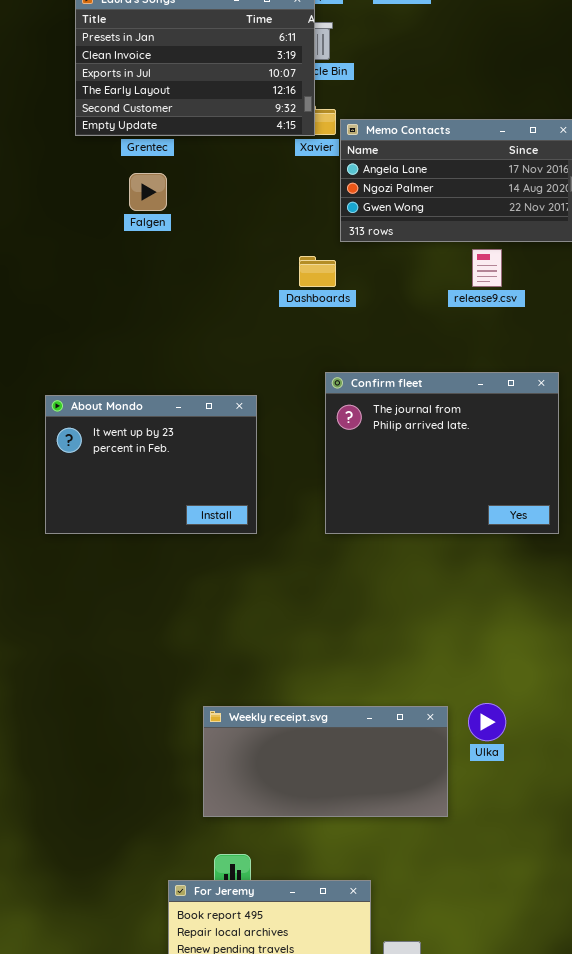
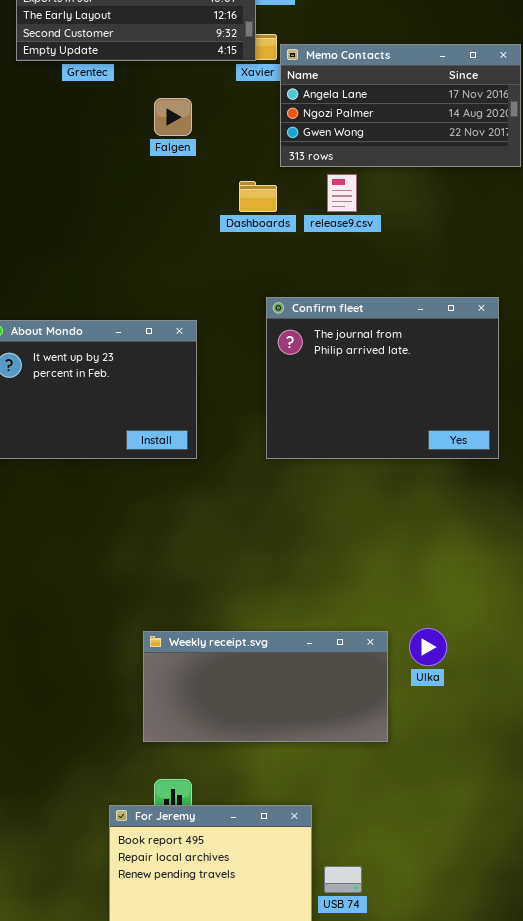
Falgen: [129,173,167,211] -> [154,98,192,136], moved
release9.csv: [472,249,502,287] -> [327,174,357,212], moved

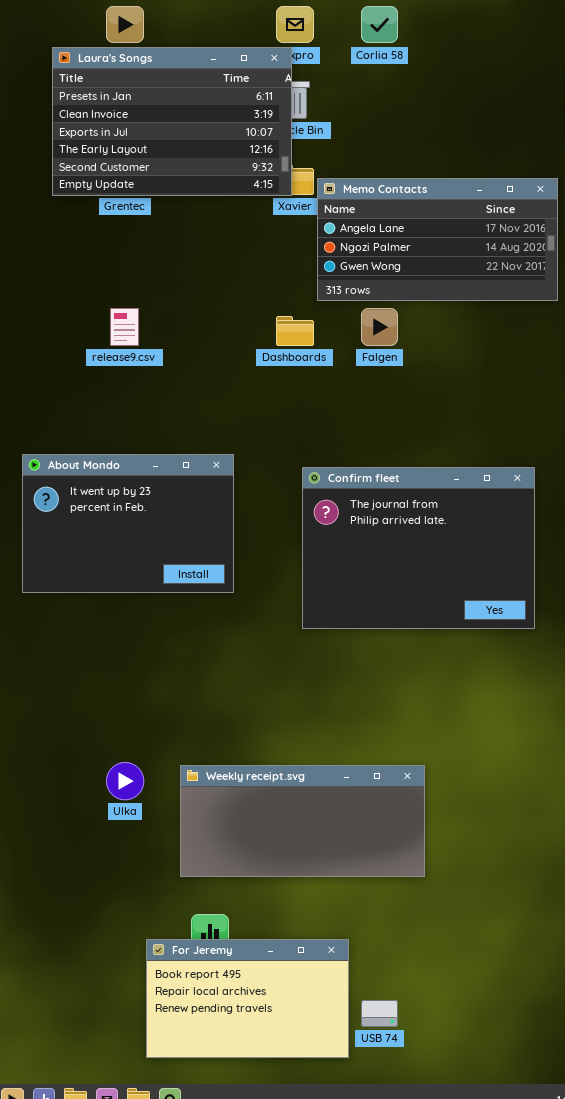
Falgen: [154,98,192,136] -> [361,308,398,346], moved
release9.csv: [327,174,357,212] -> [110,308,139,346], moved
Confirm fleet: [266,297,499,459] -> [302,467,535,629], moved
Ulka: [409,628,447,666] -> [106,762,144,800], moved

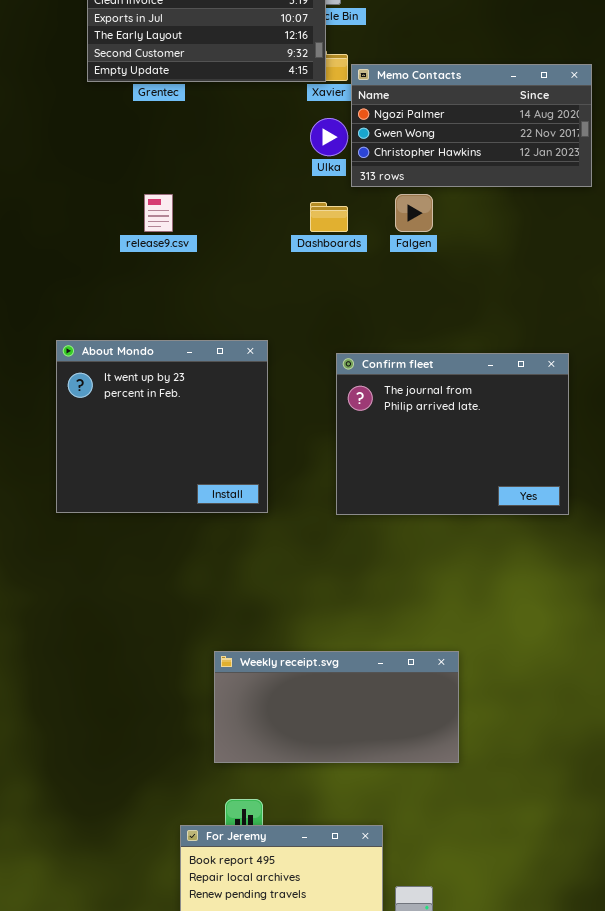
Memo Contacts: [317,178,558,301] -> [351,64,592,187], scrolled down 1 row
About Mondo: [22,454,234,593] -> [56,340,268,513], resized
Ulka: [106,762,144,800] -> [310,118,348,156], moved

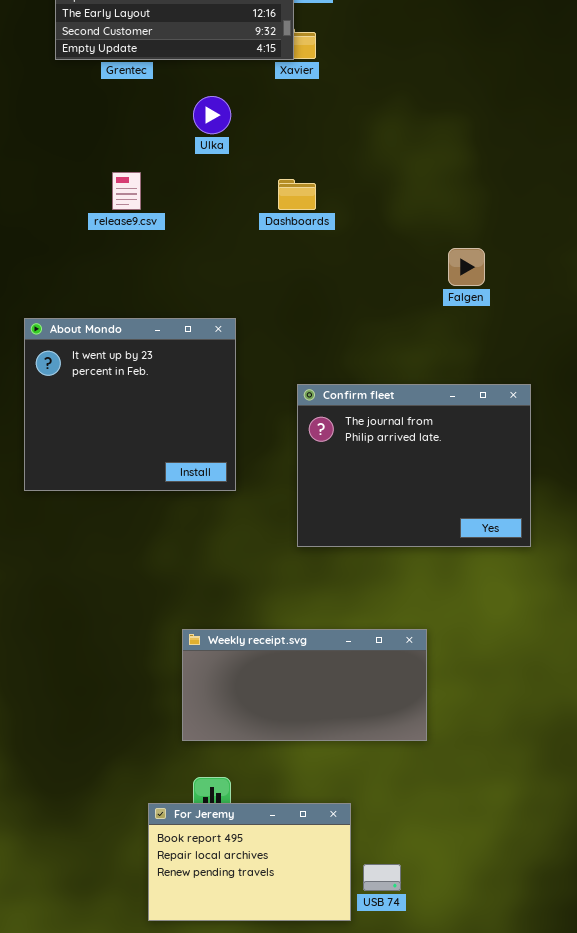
Memo Contacts: [351,64,592,187] -> none, closed
Ulka: [310,118,348,156] -> [193,96,231,134], moved
Falgen: [395,194,433,232] -> [448,248,485,286], moved
Confirm fleet: [336,353,569,515] -> [297,384,531,547], moved

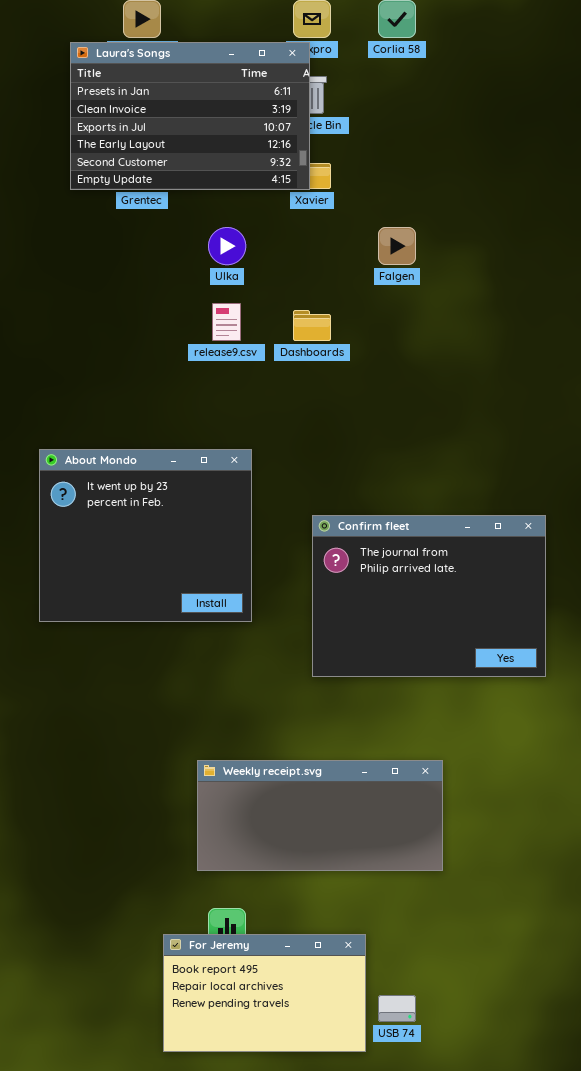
release9.csv: [112,172,141,210] -> [212,303,241,341], moved
Falgen: [448,248,485,286] -> [378,227,416,265], moved

